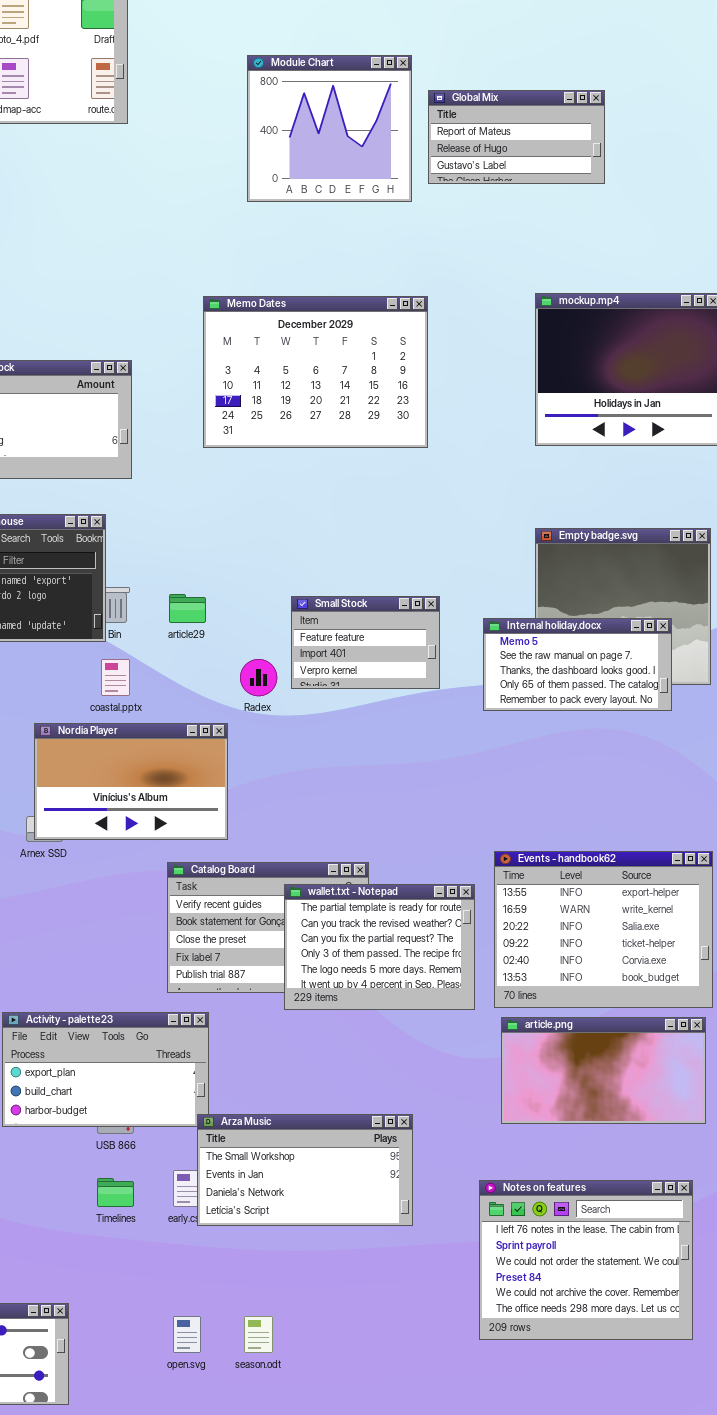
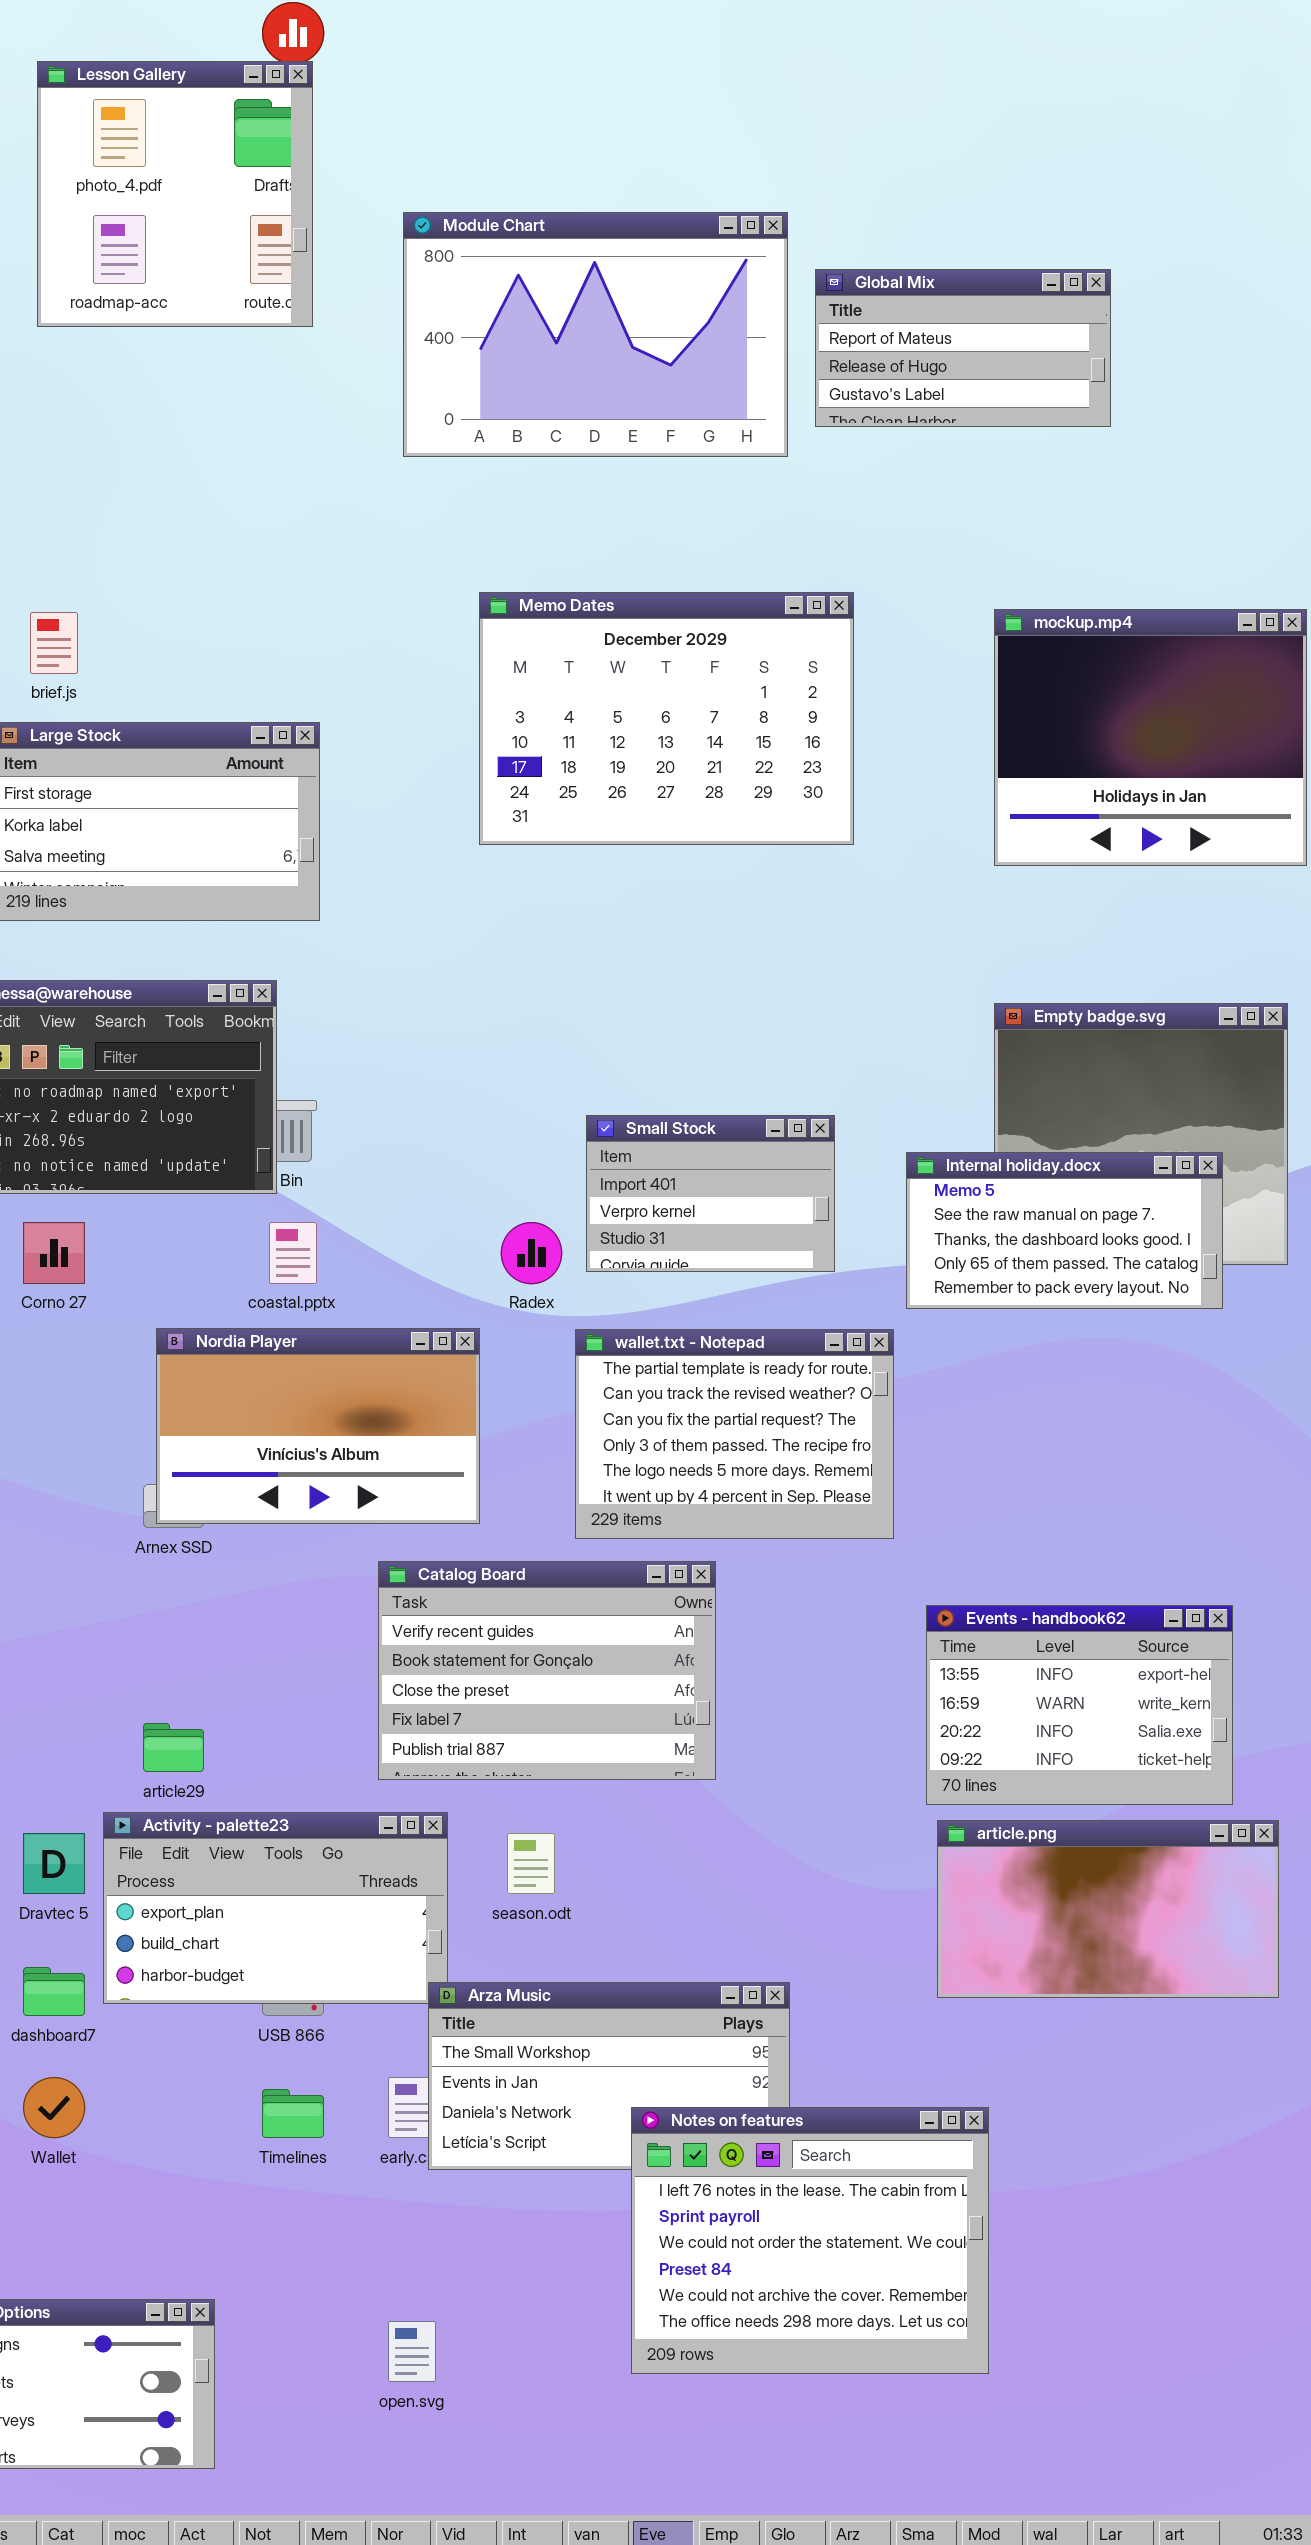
Module Chart: [247,55,412,202] -> [403,212,788,457], resized
Memo Dates: [203,296,428,448] -> [479,592,854,845], moved
article29: [169,594,206,623] -> [143,1723,204,1772], moved
Small Stock: [291,596,440,689] -> [586,1115,835,1272], scrolled down 1 row
Events - handbook62: [494,851,713,1008] -> [926,1605,1233,1805], resized
wallet.txt - Notepad: [284,884,475,1010] -> [575,1329,894,1539], moved
Notes on features: [479,1180,693,1340] -> [631,2107,989,2374], moved
season.odt: [244,1316,273,1353] -> [507,1833,555,1894], moved

